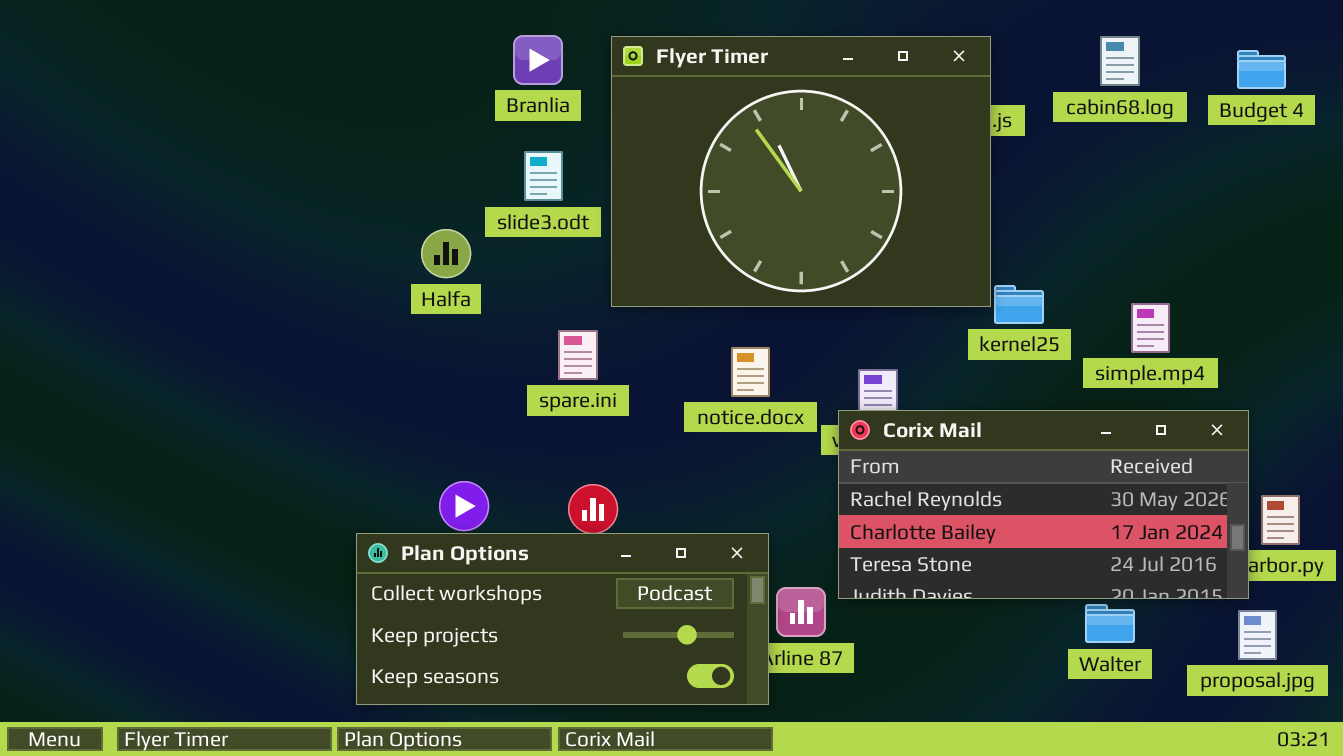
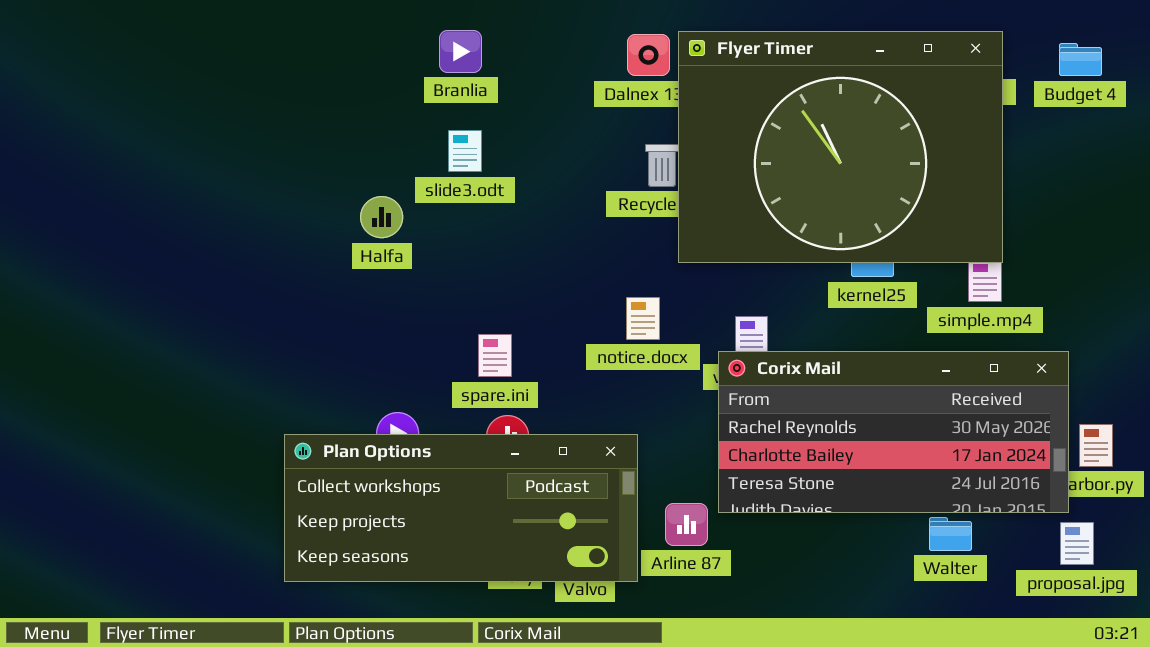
Flyer Timer: [611,36,991,307] -> [678,31,1003,263], moved
spare.ini: [558,330,598,380] -> [478,334,512,377], moved
Plan Options: [356,533,769,705] -> [284,434,638,582], moved

